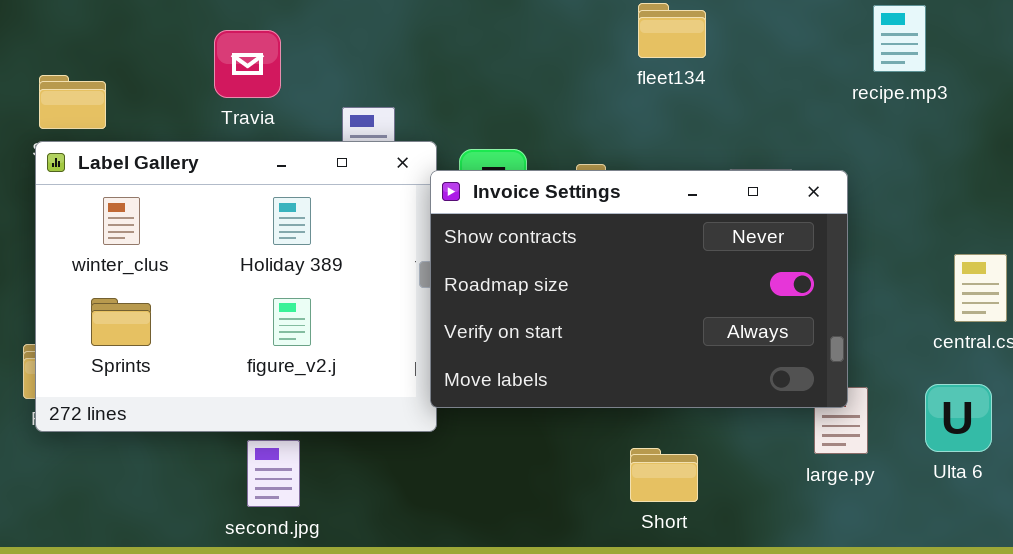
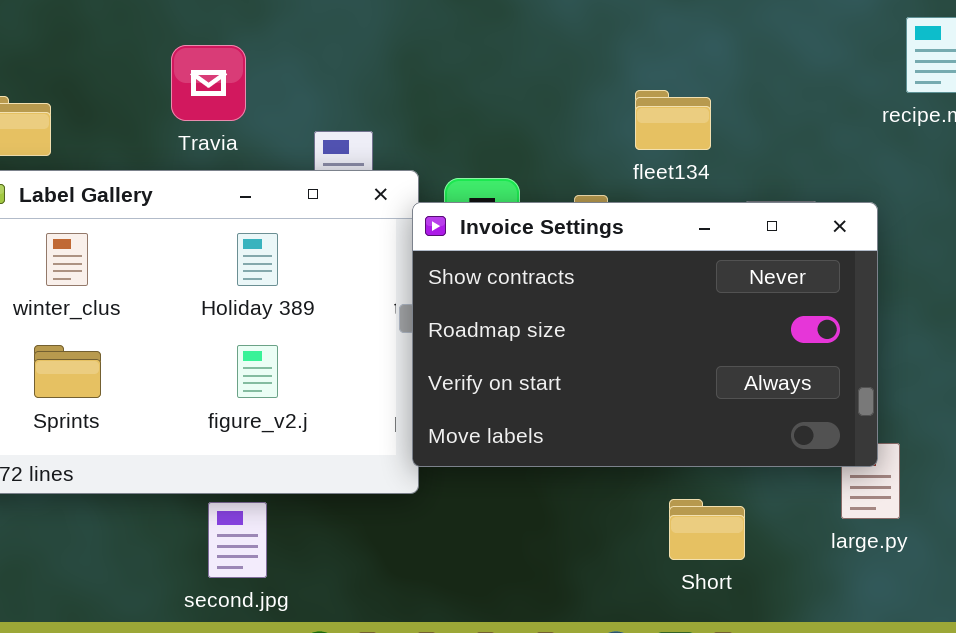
fleet134: [638,3,706,58] -> [635,90,711,150], moved
Short: [630,448,698,502] -> [669,499,745,560], moved

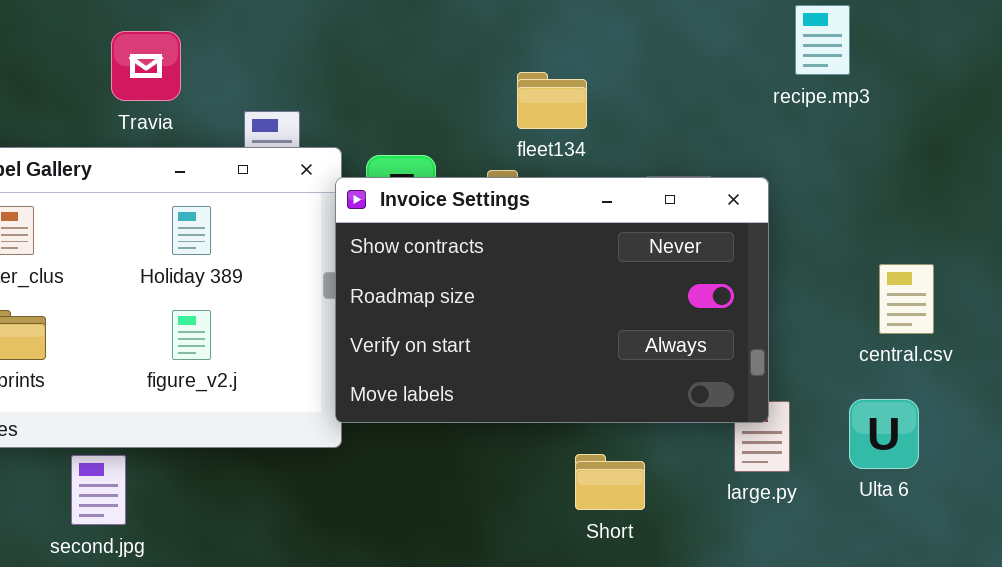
fleet134: [635,90,711,150] -> [517,72,587,129], moved
second.jpg: [208,502,267,578] -> [71,455,126,525], moved

